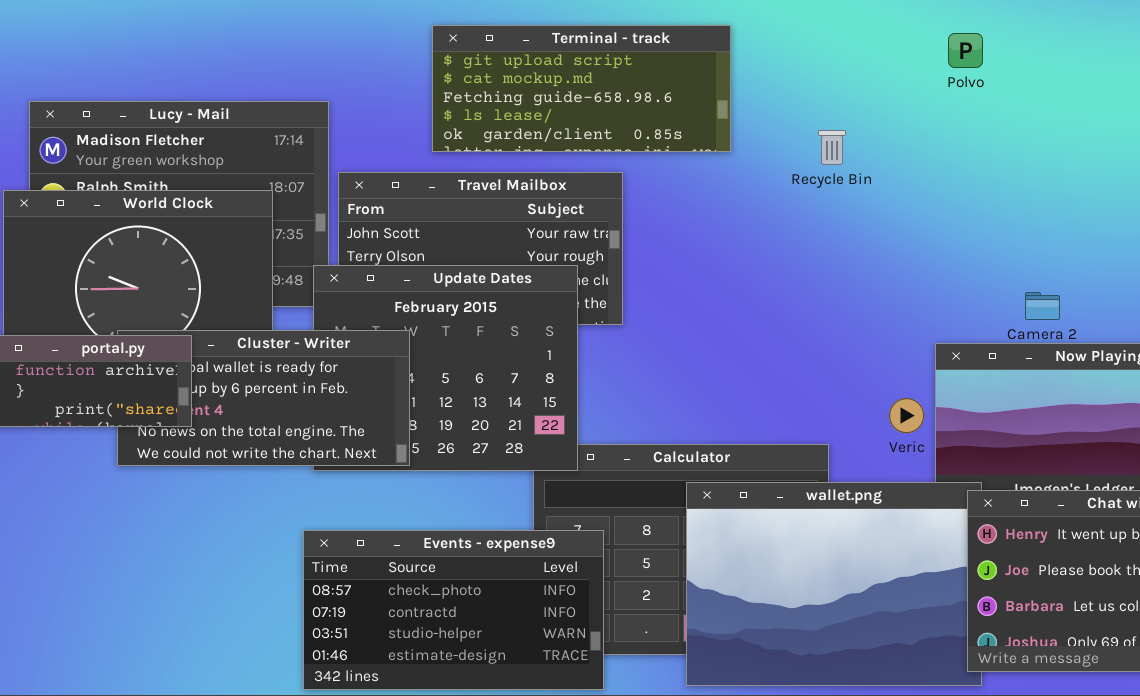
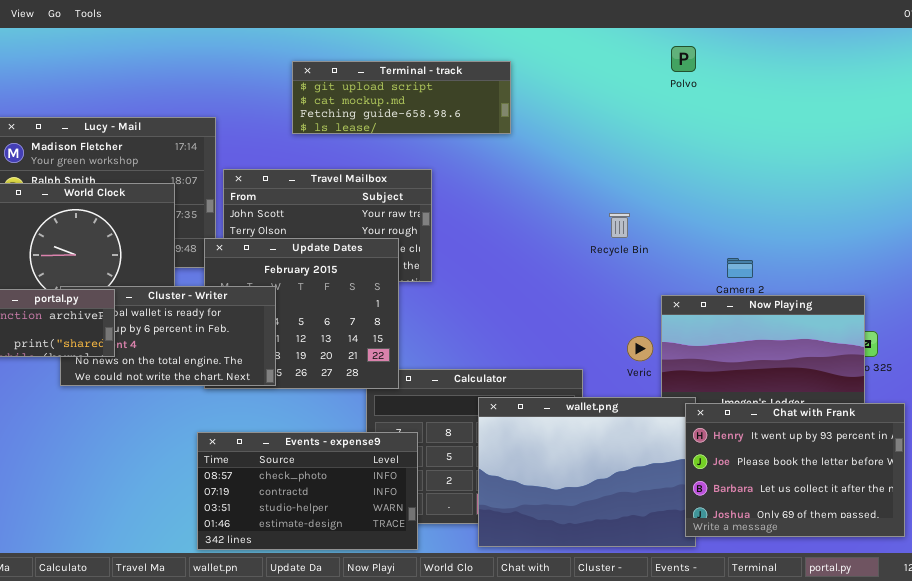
Terminal - track: [432,25,731,152] -> [292,61,511,134], resized
Polvo: [948,33,983,68] -> [671,46,696,72], moved
Recycle Bin: [818,130,846,165] -> [609,213,630,238], moved

